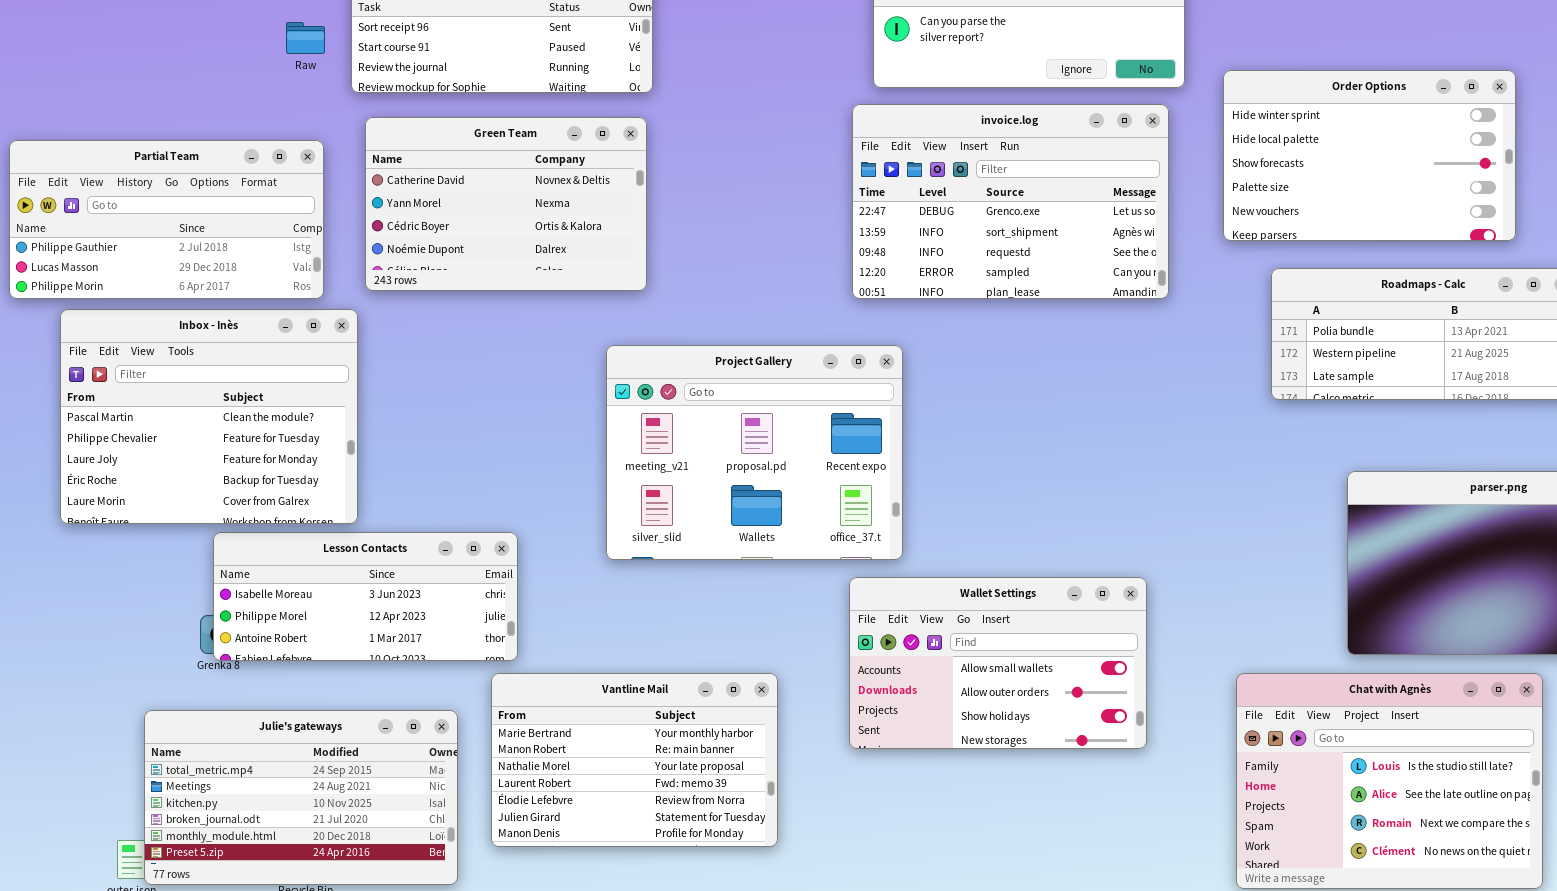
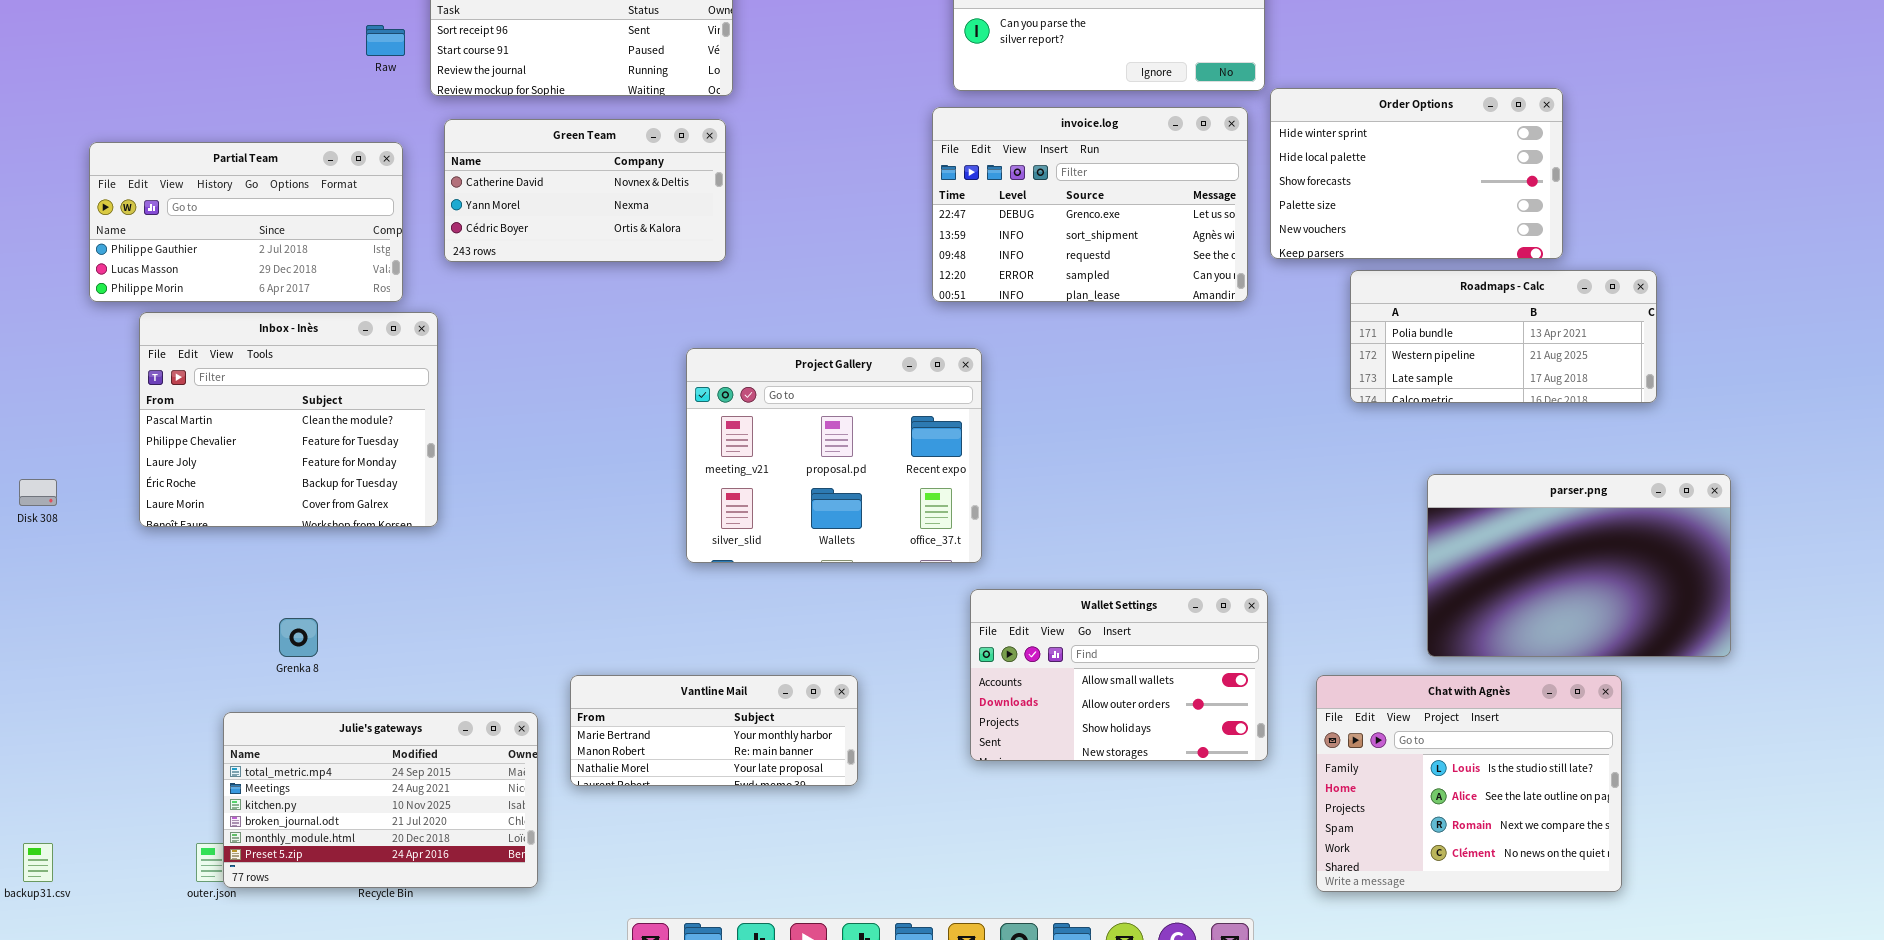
Order Options: [1223,70,1516,241] -> [1270,88,1563,259], moved
Green Team: [365,117,647,291] -> [444,119,726,262], resized
Lesson Contacts: [213,532,518,661] -> none, closed
Wallet Settings: [849,577,1147,749] -> [970,589,1268,761], moved
Vantline Mail: [491,673,778,847] -> [570,675,858,786], resized

